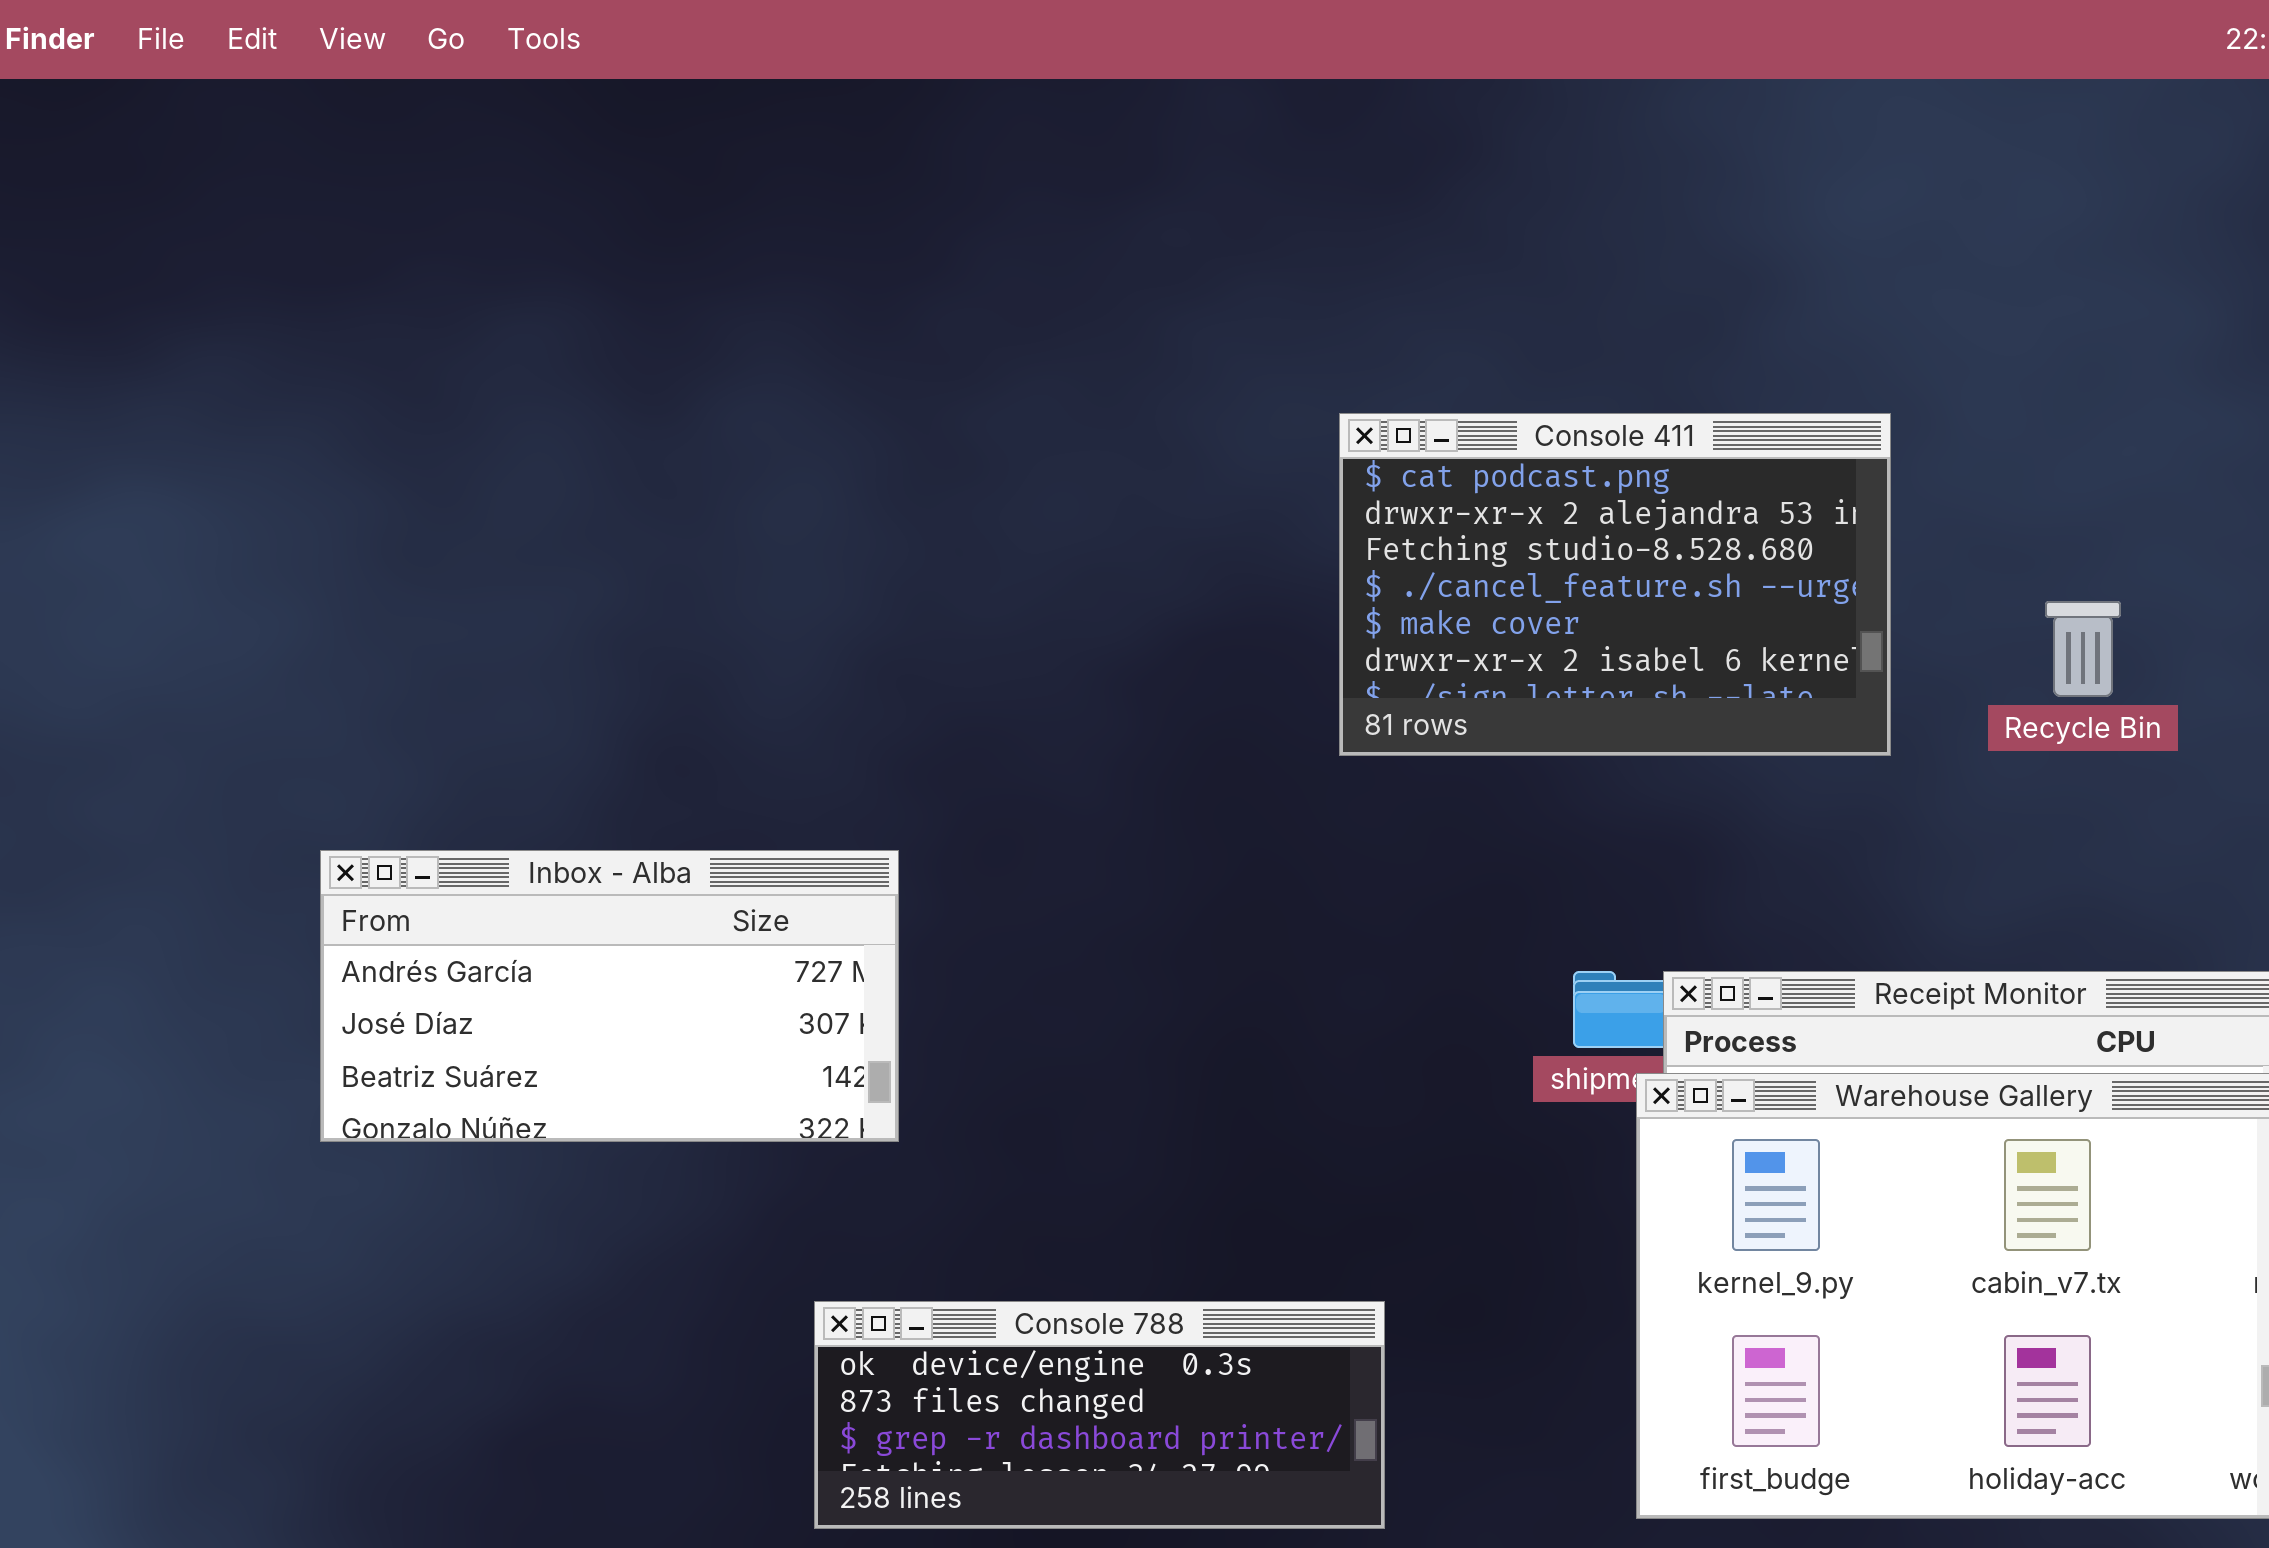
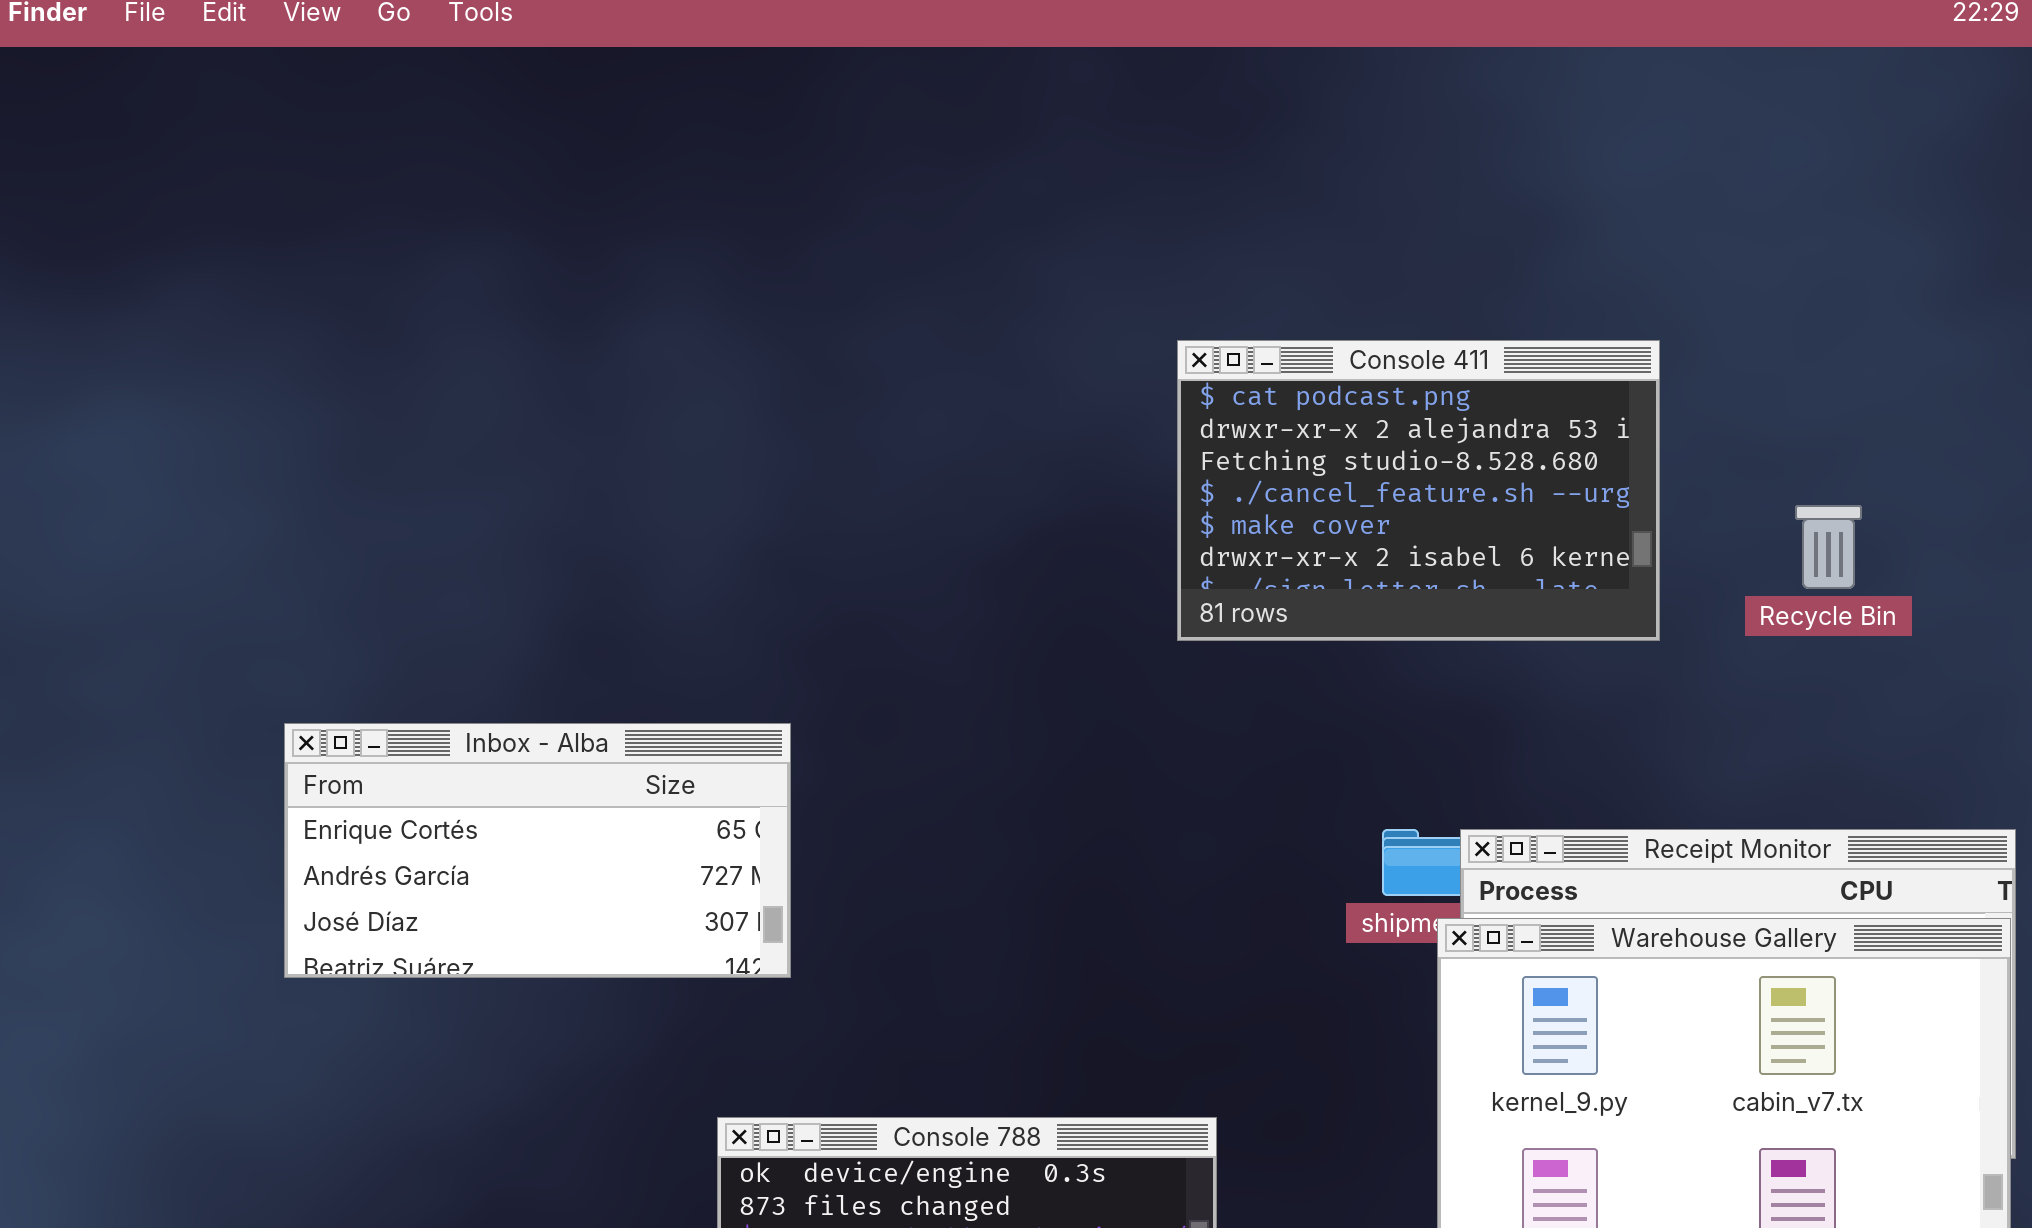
Inbox - Alba: [320,850,899,1142] -> [284,723,791,978], scrolled up 1 row

